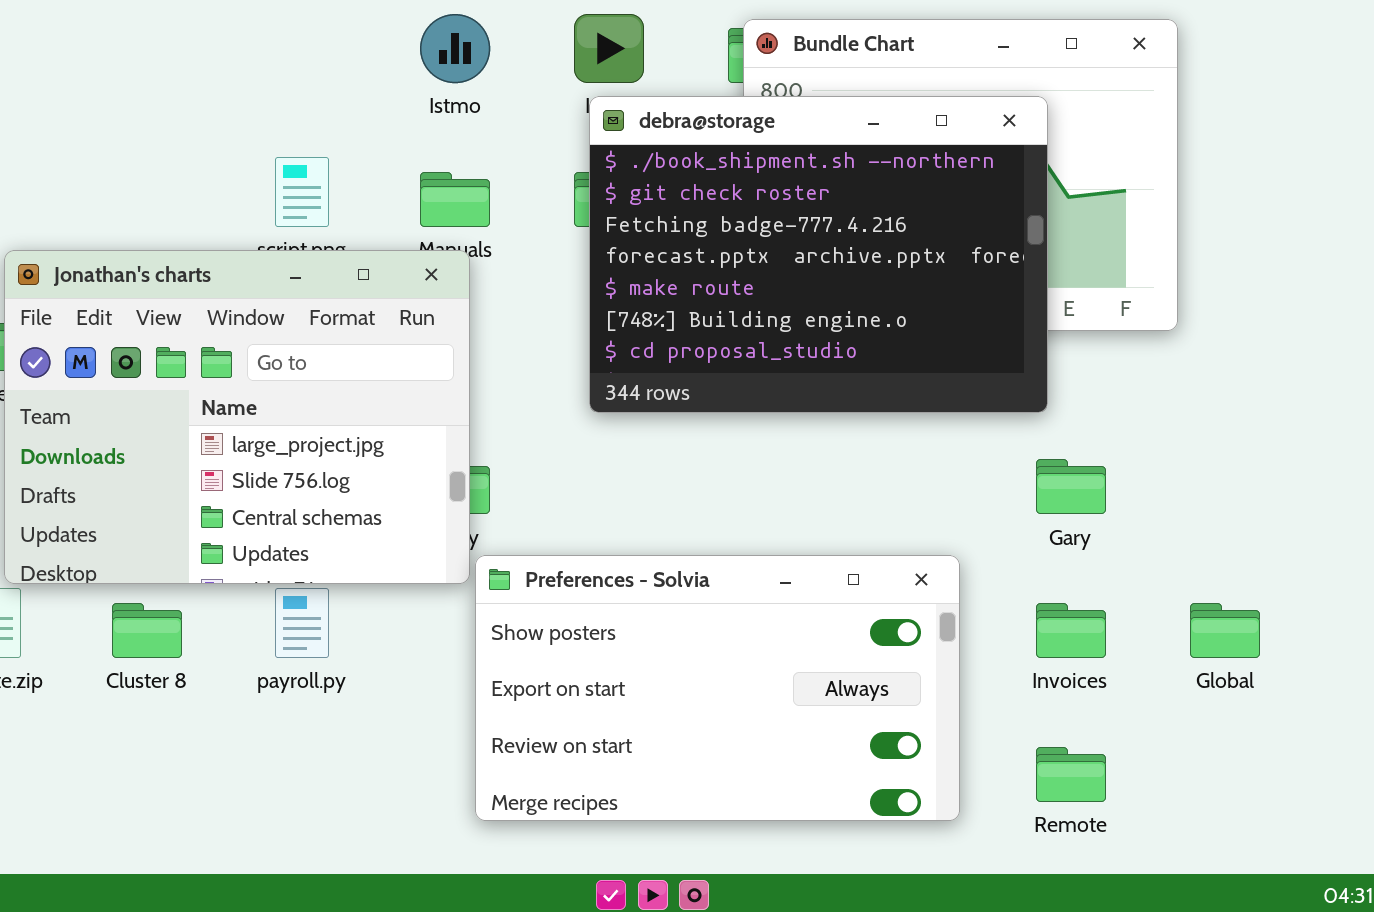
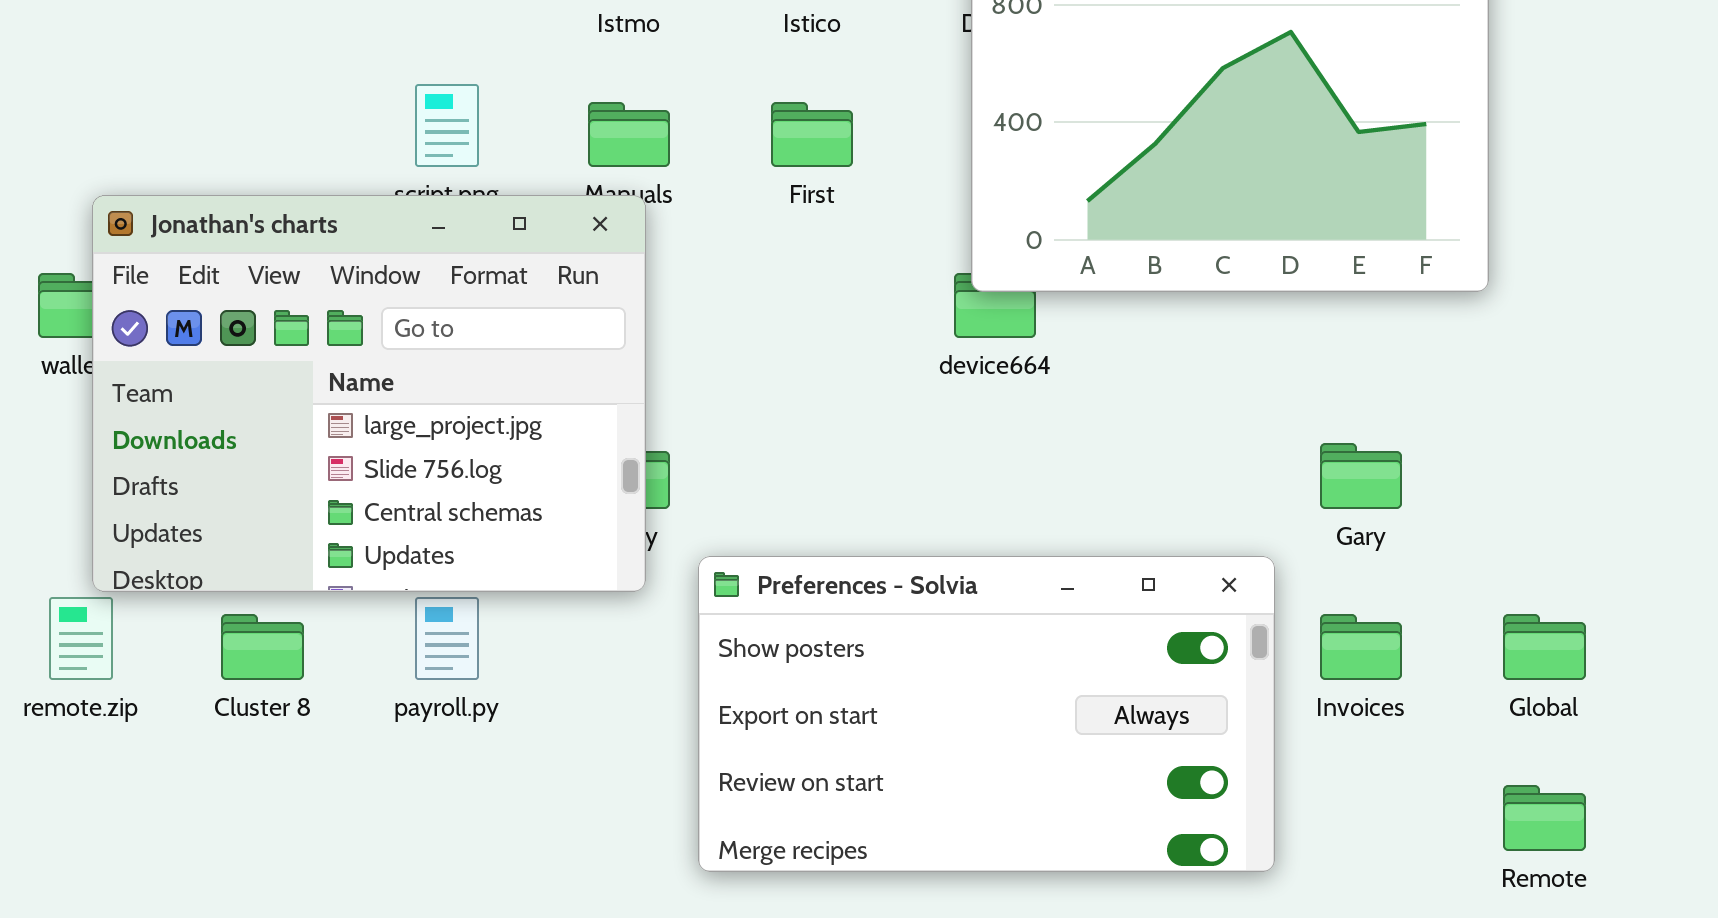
debra@storage: [589,96,1048,413] -> none, closed
Preferences - Solvia: [475,555,960,821] -> [698,556,1275,872], moved
Remote: [1036,747,1106,802] -> [1503,785,1586,851], moved

